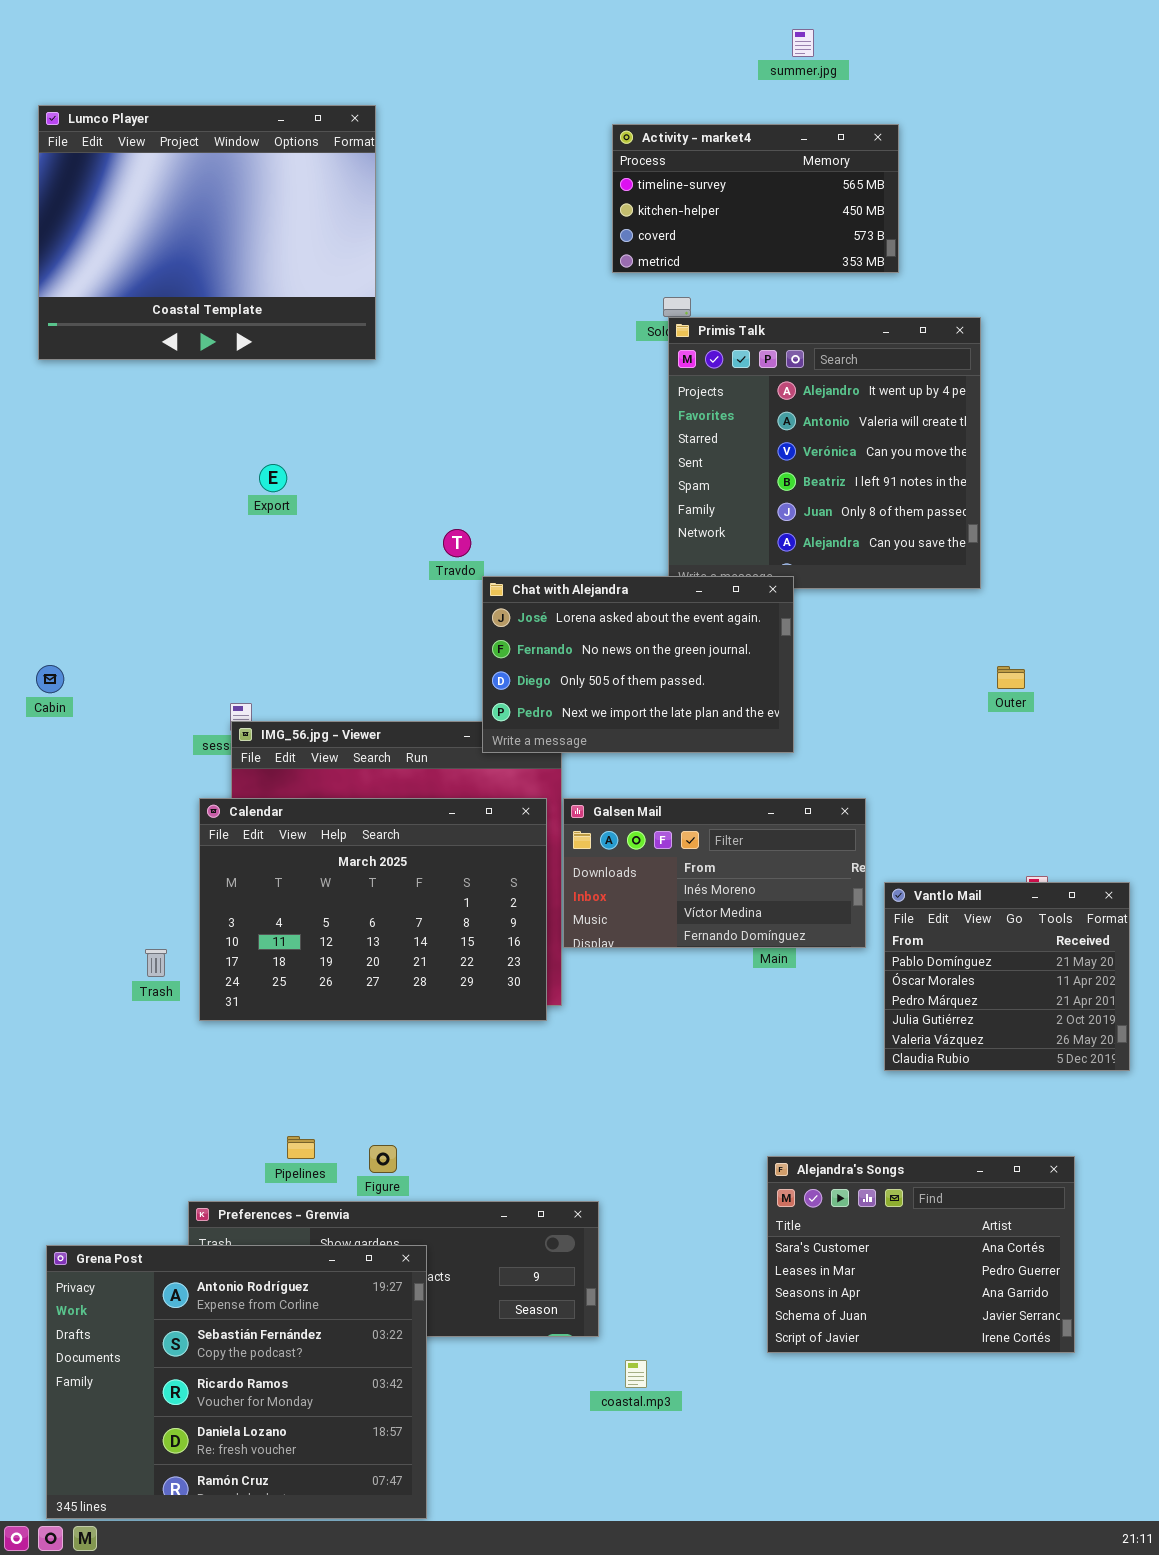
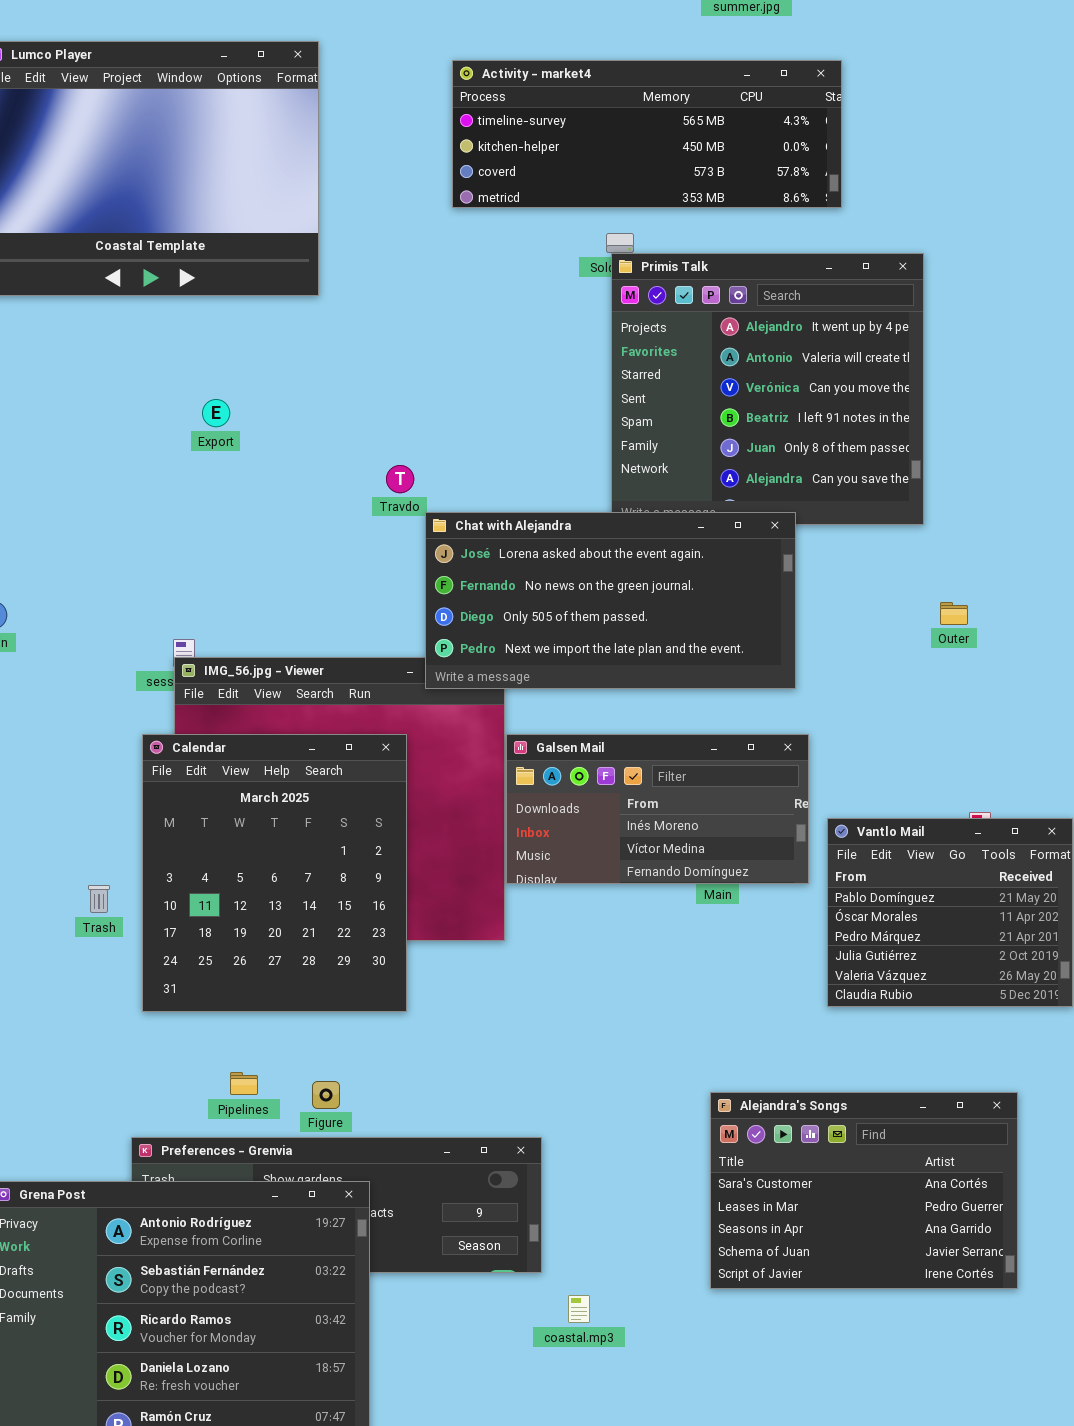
Activity - market4: [612,124,899,273] -> [452,60,842,208], resized
Chat with Alejandra: [482,576,794,753] -> [425,512,796,689], resized
Calendar: [199,798,547,1021] -> [142,734,407,1012], resized

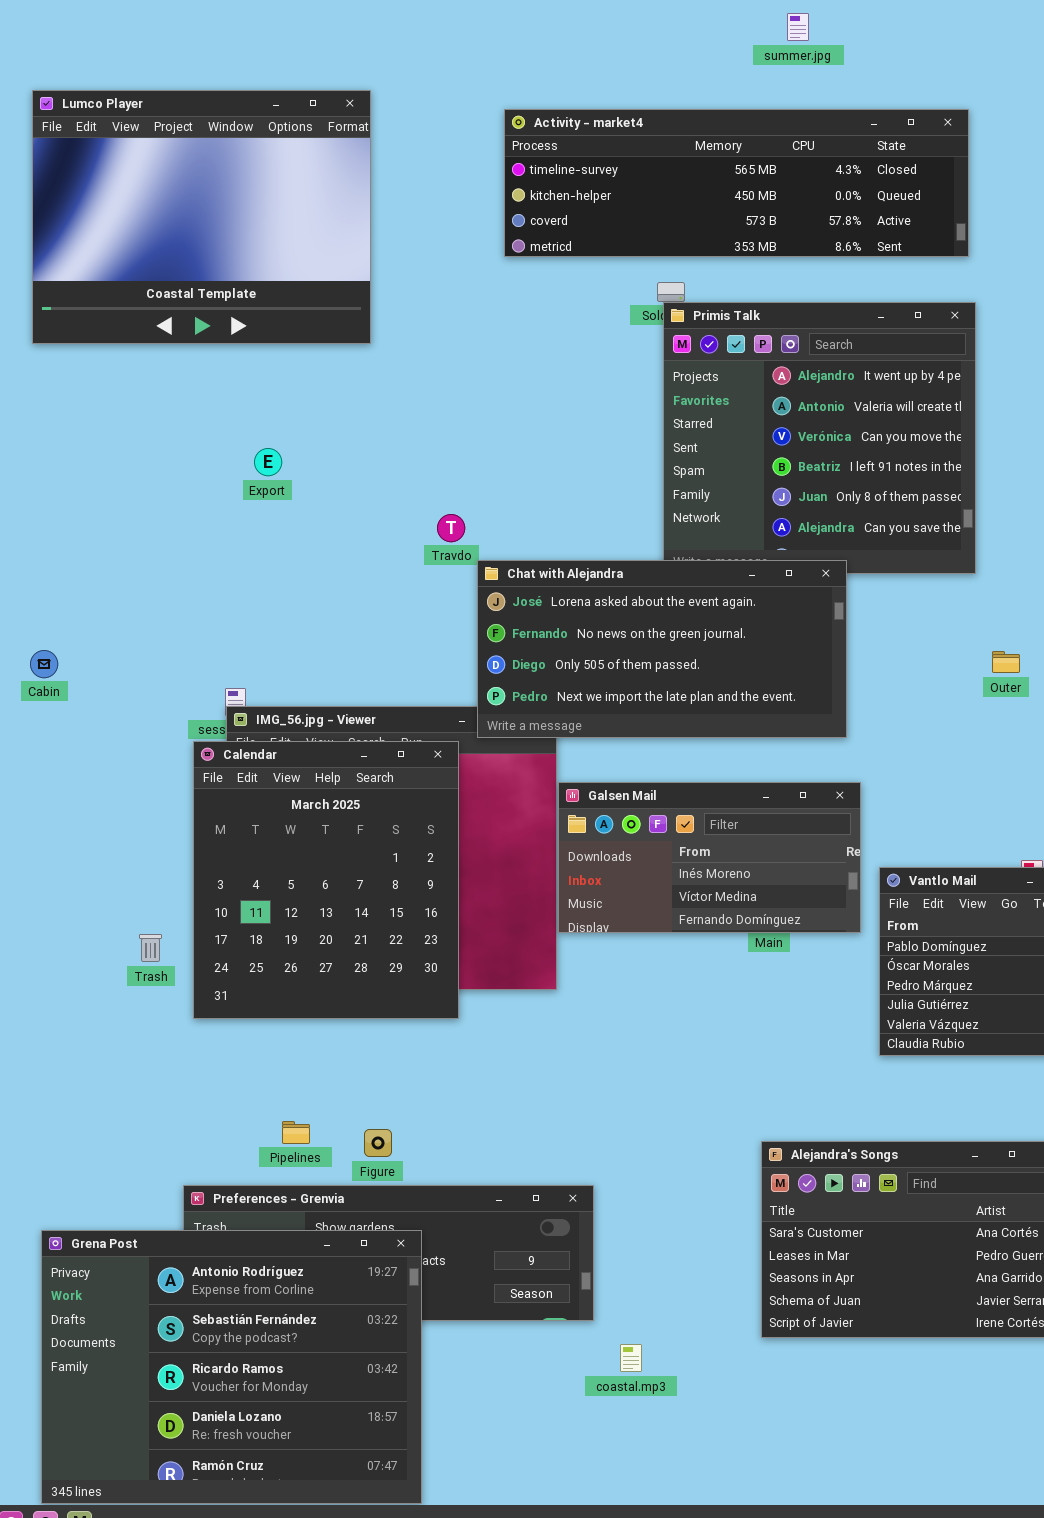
Activity - market4: [452,60,842,208] -> [504,109,969,257], resized
Calendar: [142,734,407,1012] -> [193,741,459,1019], moved

